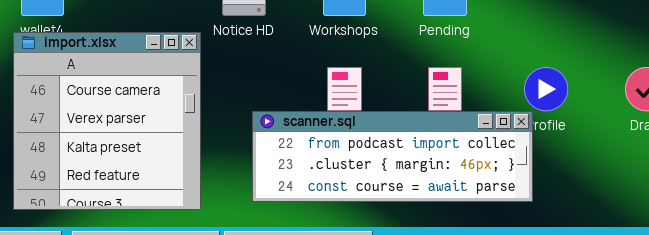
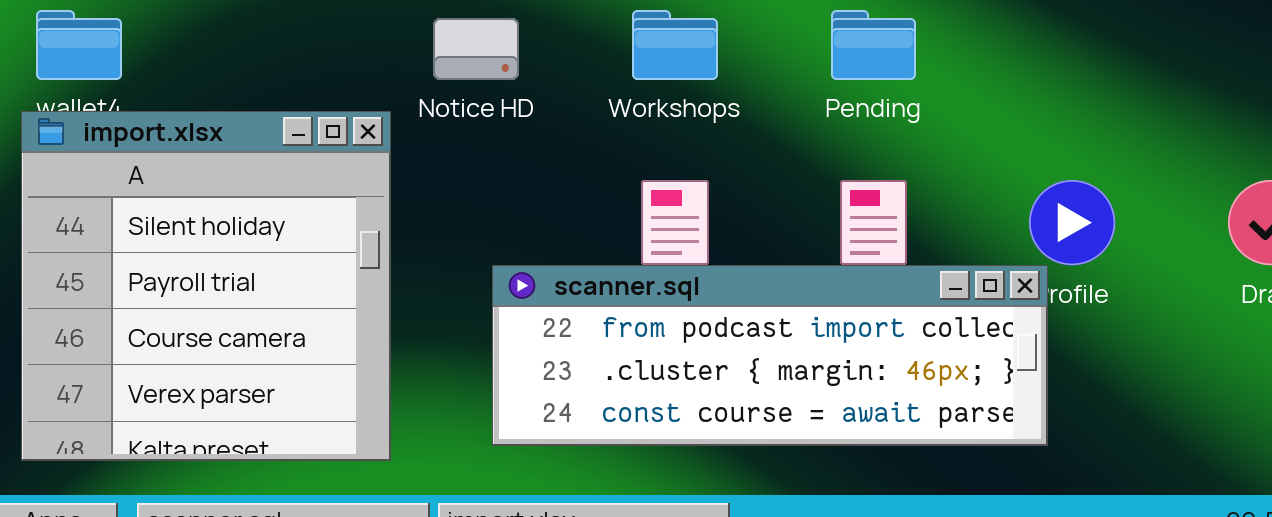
import.xlsx: [13,32,201,210] -> [21,111,391,461], scrolled up 2 rows

